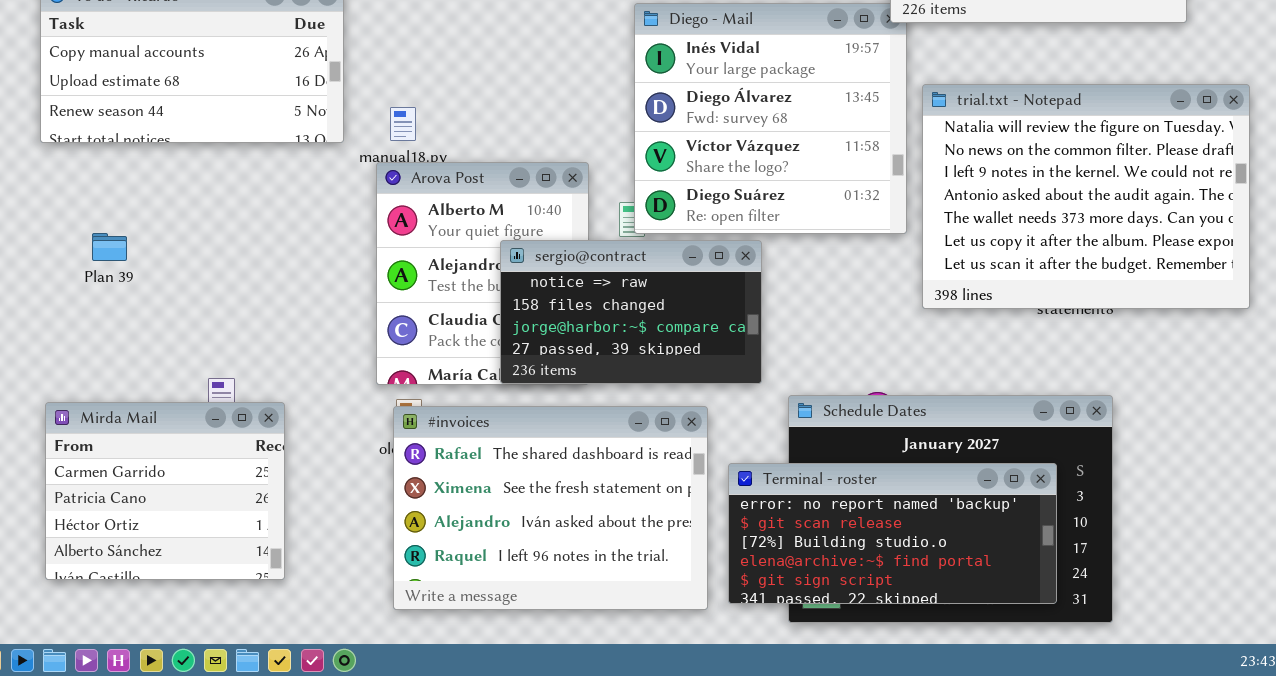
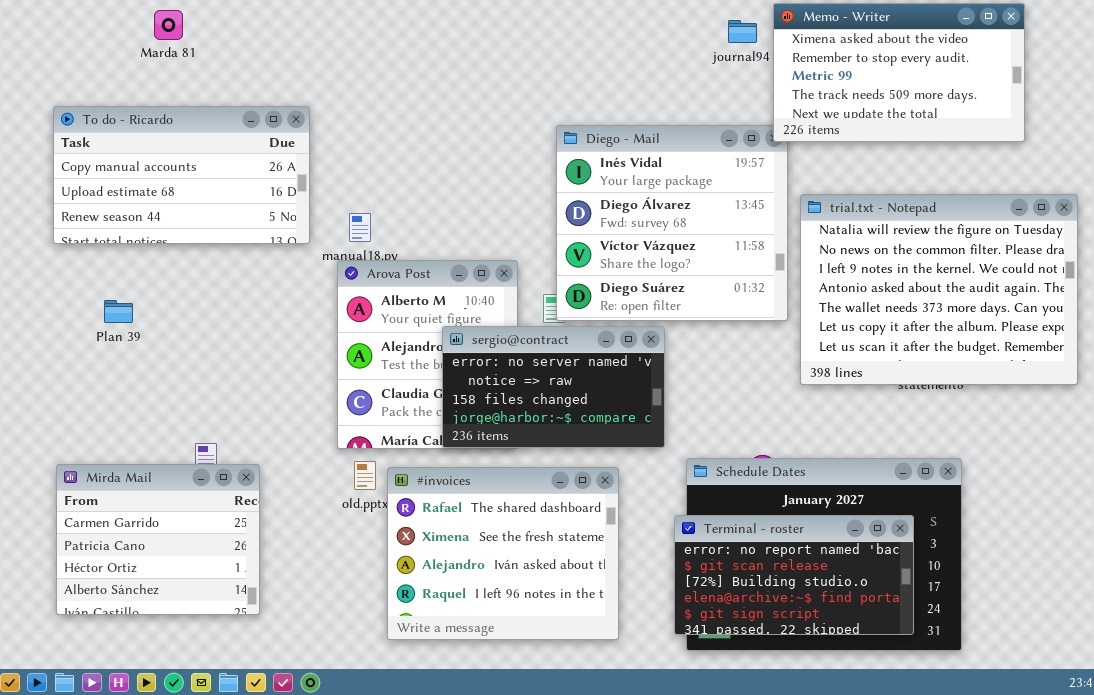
Plan 39: [92,233,127,261] -> [104,300,133,323], moved
sergio@contract: [500,240,762,384] -> [442,326,665,448], scrolled up 1 row
#invoices: [393,406,708,610] -> [387,467,619,640], resized
Terminal - roster: [728,463,1057,604] -> [674,515,914,635], resized

